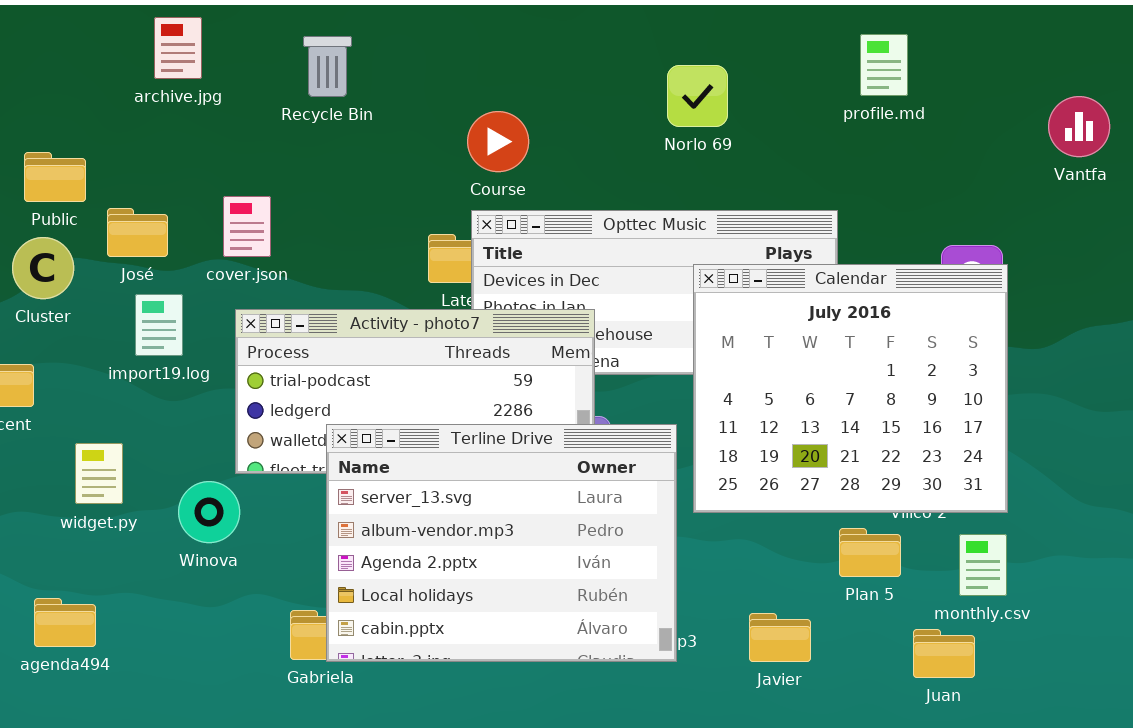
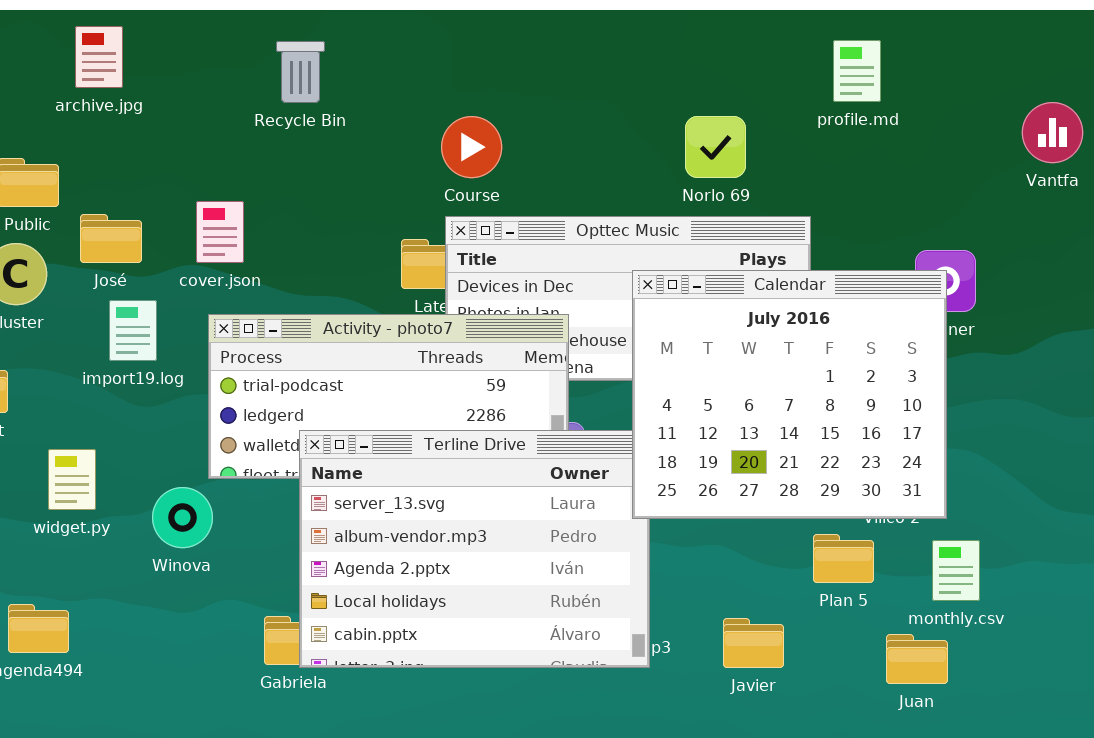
archive.jpg: [154,17,202,79] -> [75,26,123,88], moved
Norlo 69: [667,65,728,127] -> [685,116,746,178], moved
Calendar: [693,264,1008,513] -> [632,270,947,519], moved

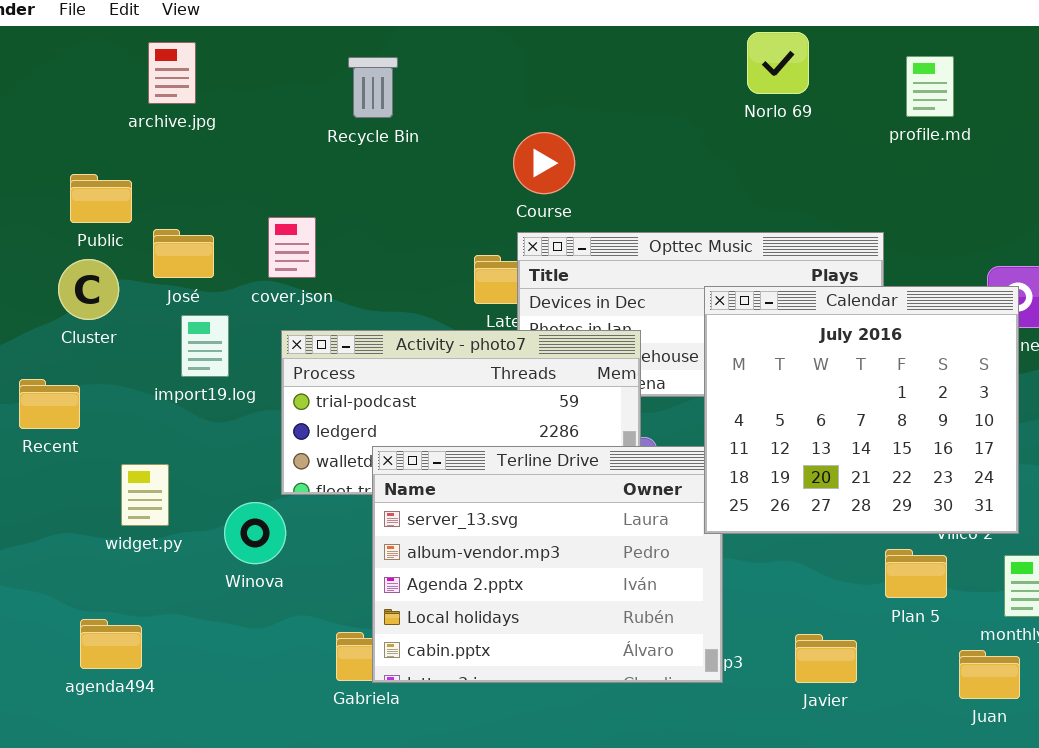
Norlo 69: [685,116,746,178] -> [747,32,809,94], moved

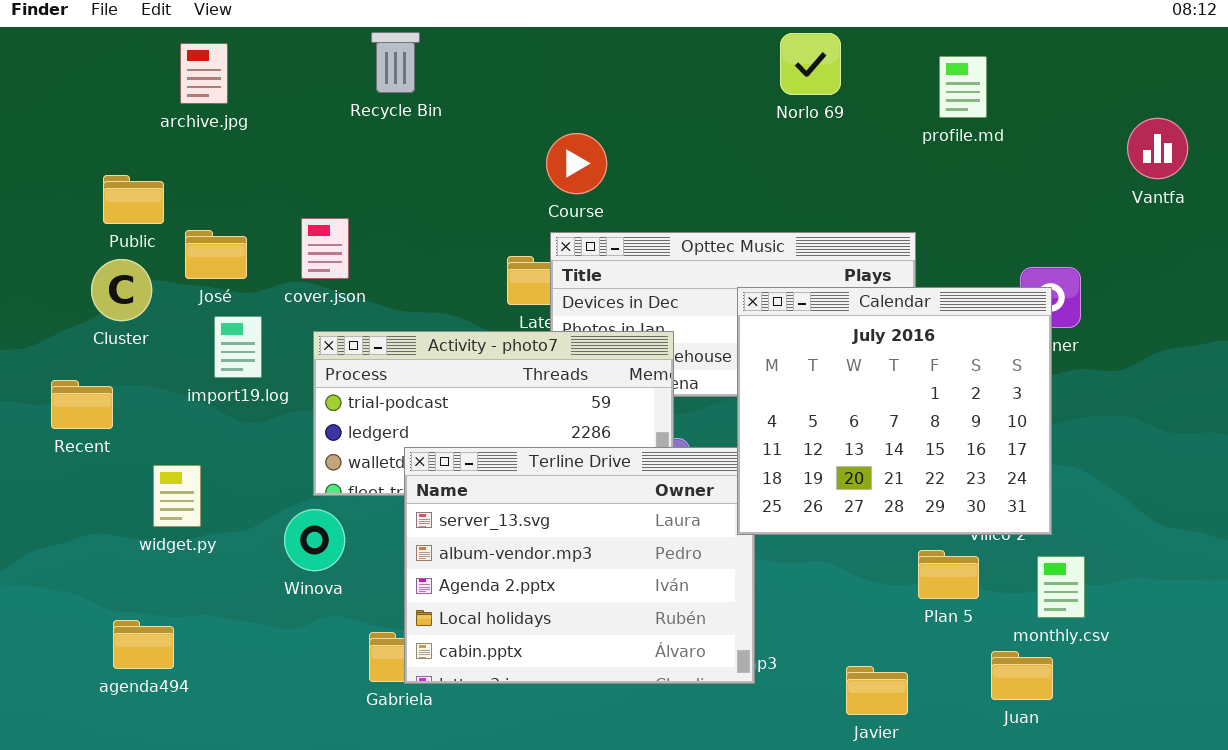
Recycle Bin: [348,57,398,118] -> [371,32,420,93], moved
Winova: [224,502,286,564] -> [284,509,345,571], moved
Javier: [795,634,857,683] -> [846,666,908,715], moved

